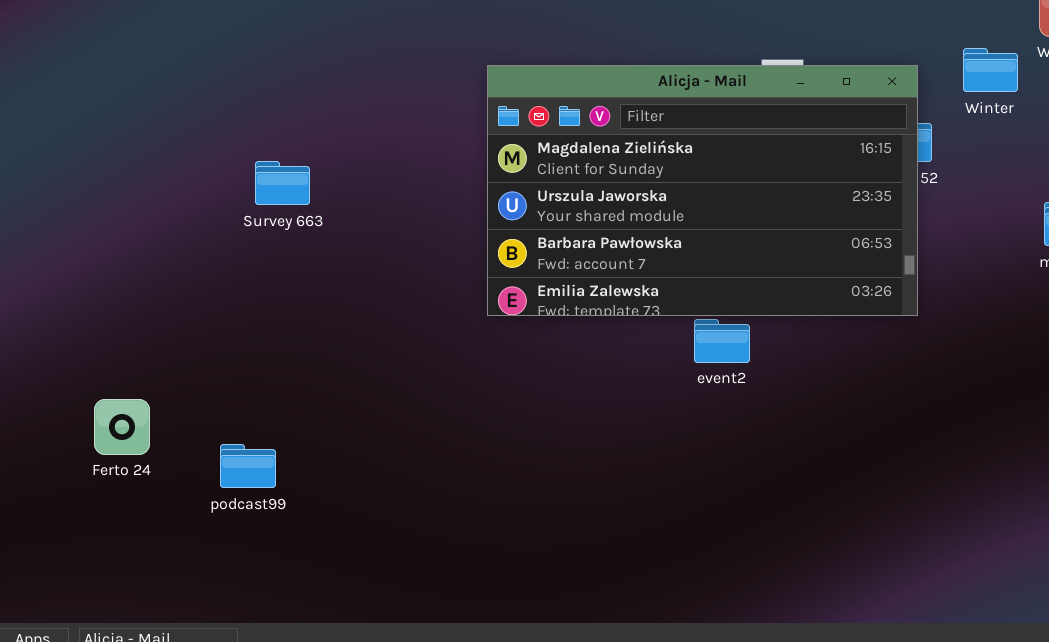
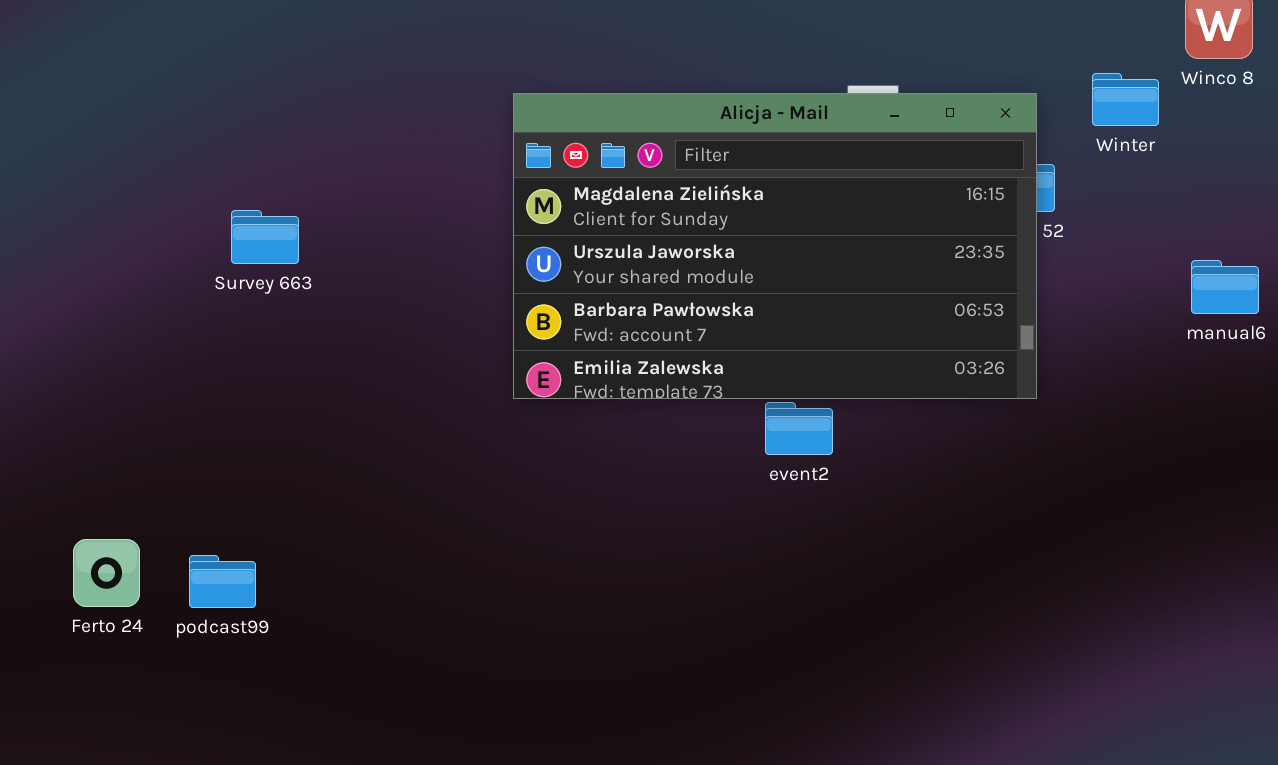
Ferto 24: [94,399,150,455] -> [73,539,140,607], moved

